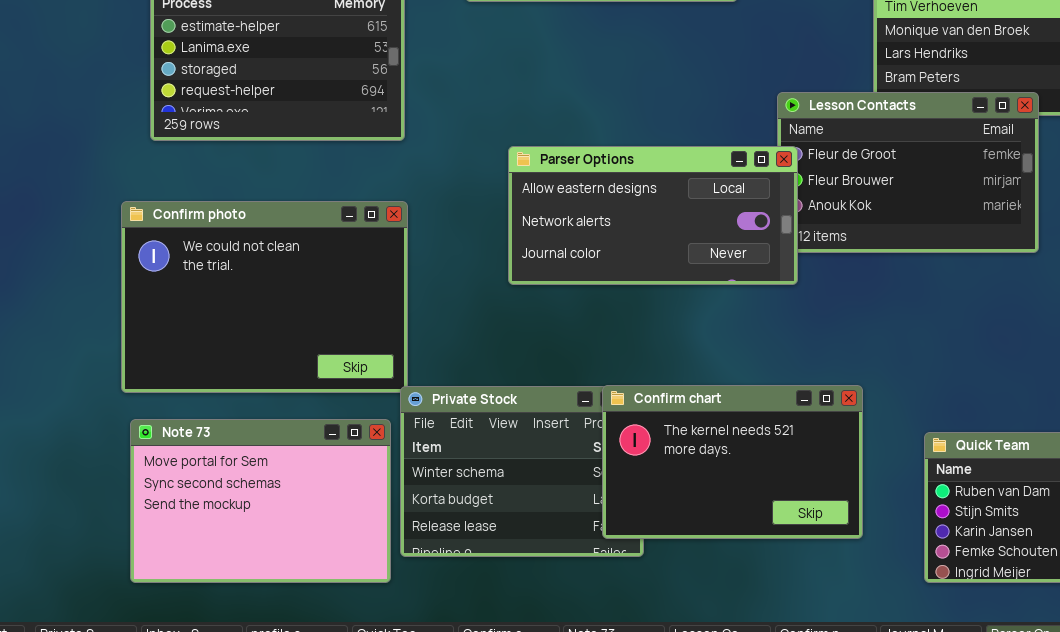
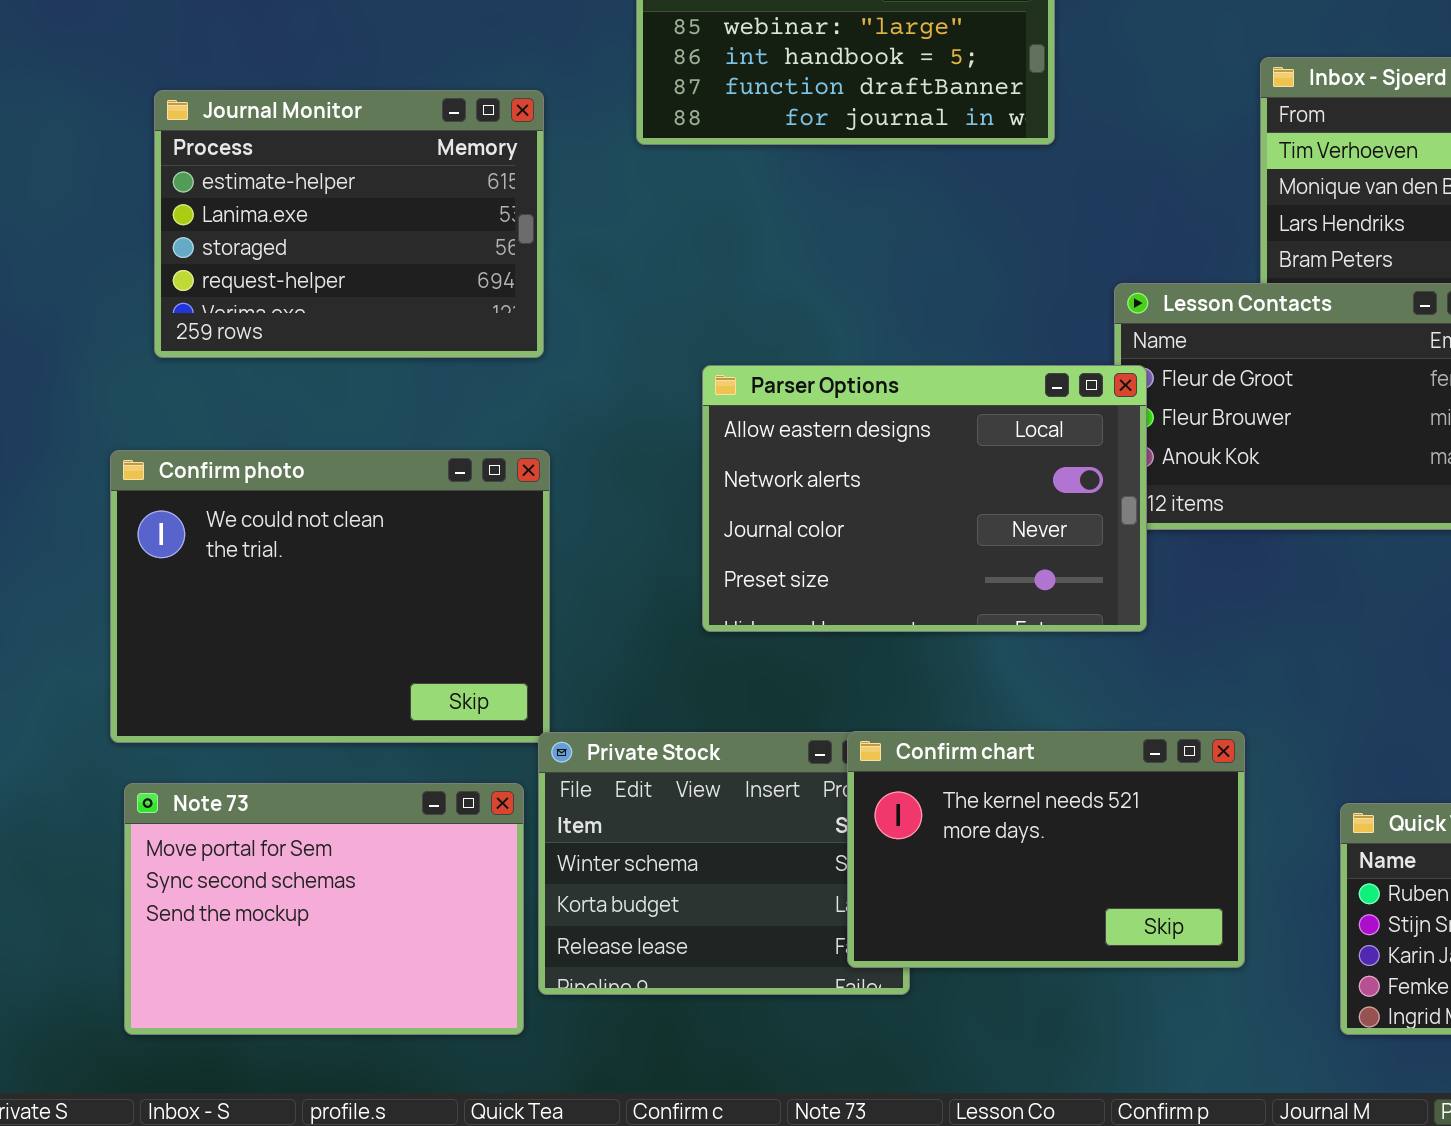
Parser Options: [508,146,798,285] -> [702,365,1147,632], resized

